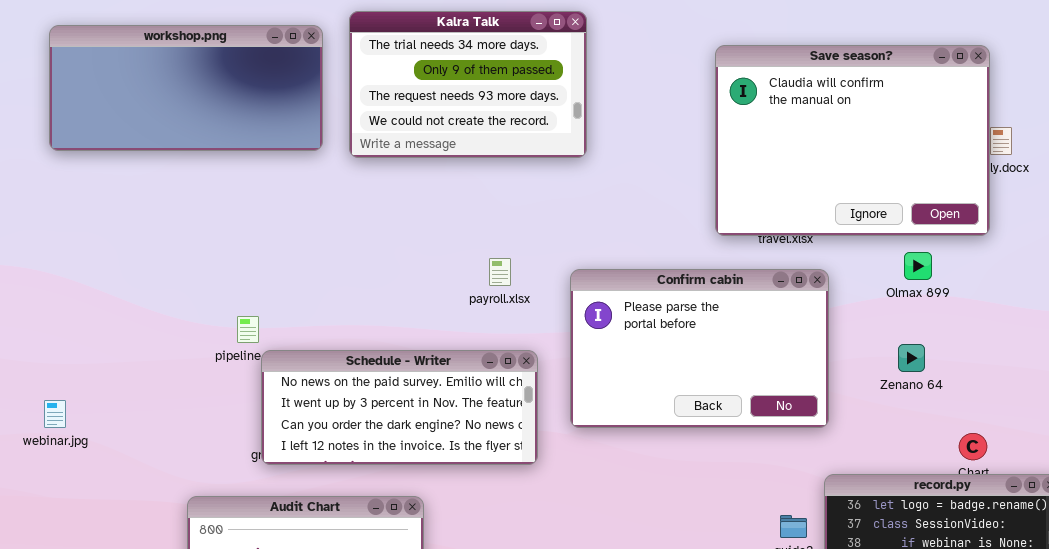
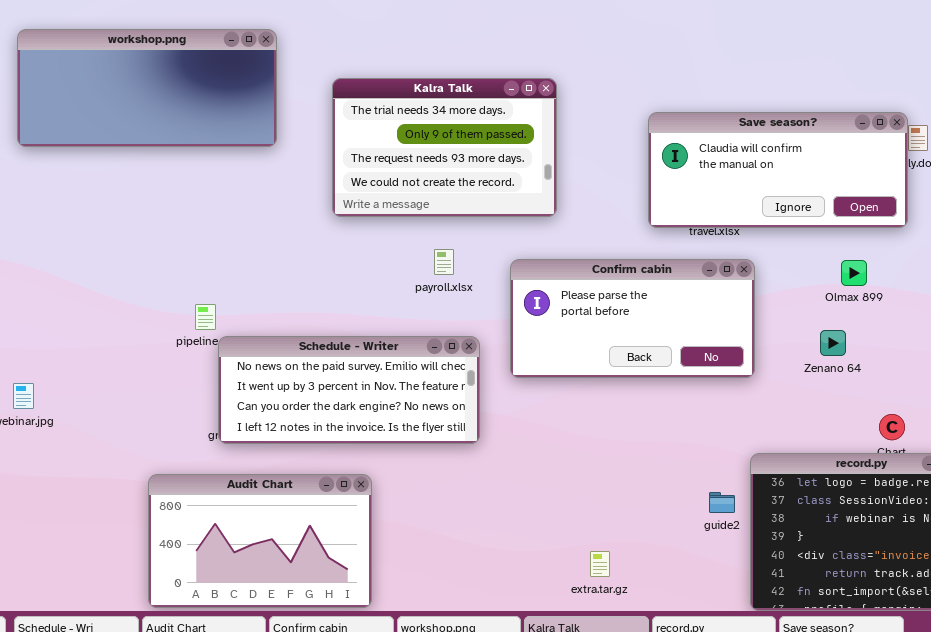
Kalra Talk: [349,11,587,158] -> [332,78,557,217], moved
Save season?: [715,45,990,236] -> [648,112,908,228], resized
Olmax 899: [904,252,932,280] -> [841,260,867,286], moved
Confirm cabin: [570,269,829,428] -> [510,259,755,378], resized

